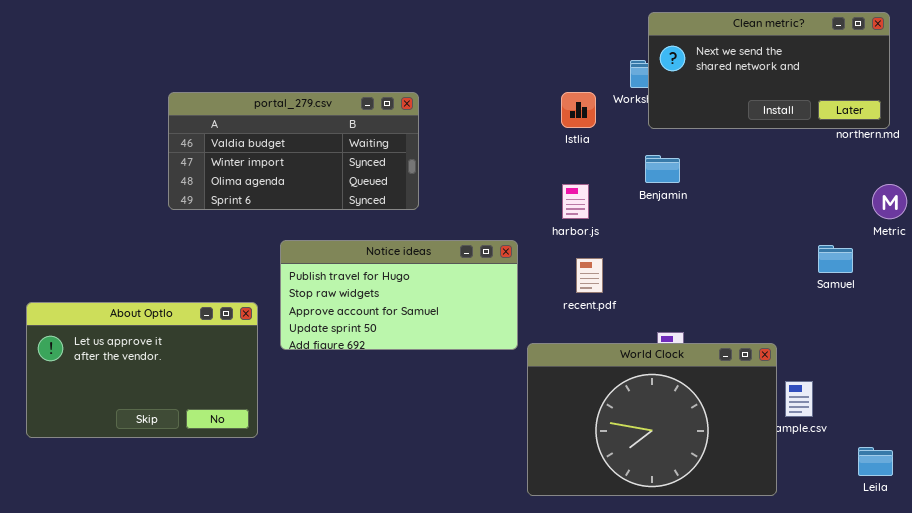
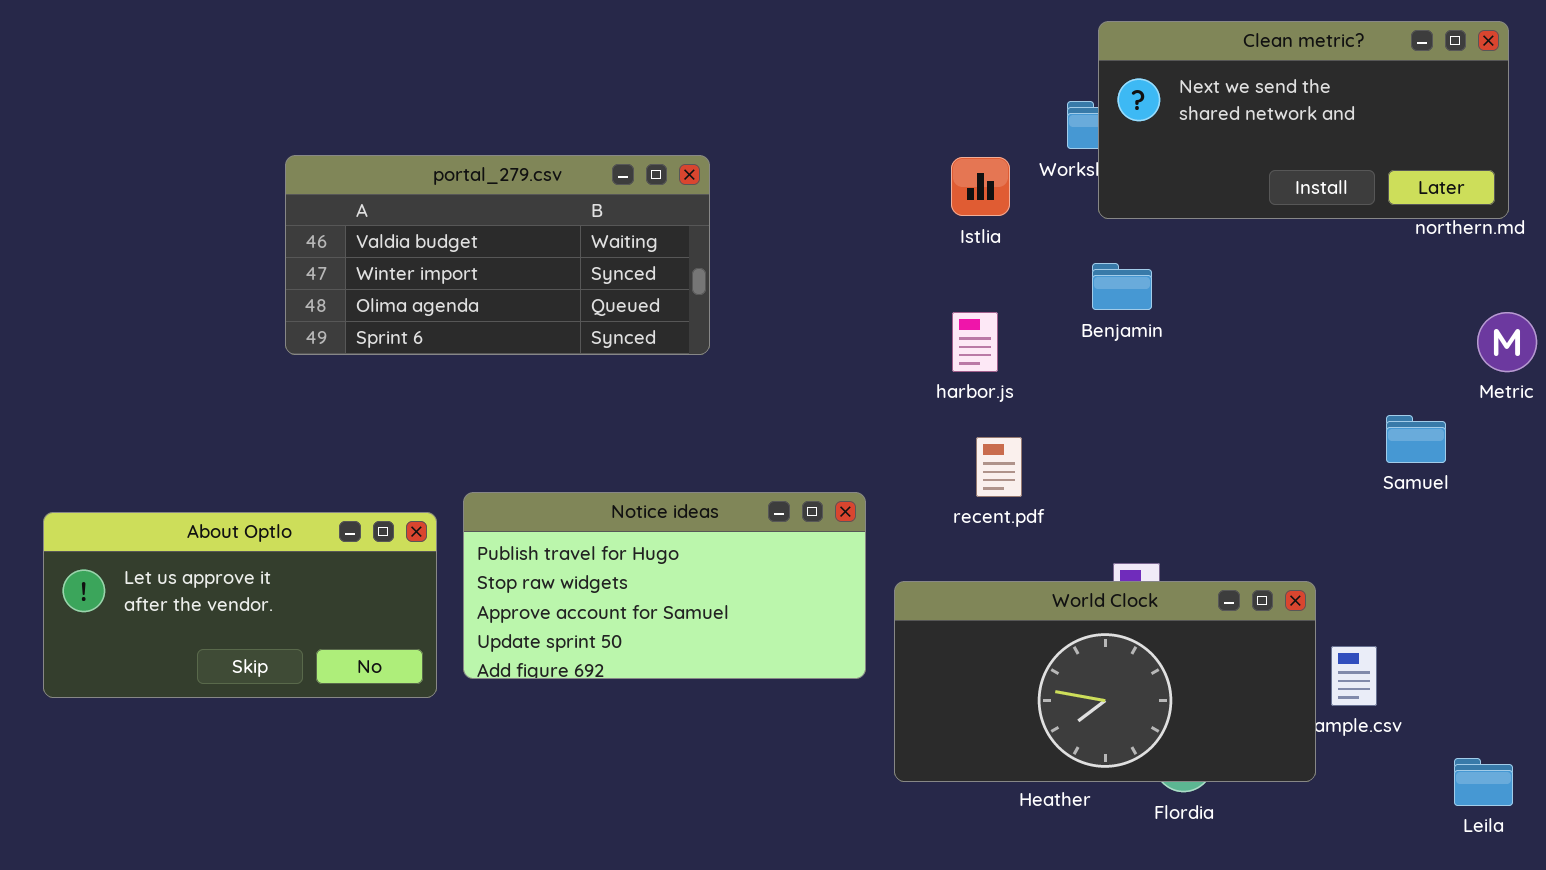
Notice ideas: [280,240,518,350] -> [463,492,866,679], moved
About Optlo: [26,302,258,438] -> [43,512,437,698], resized
World Clock: [527,343,777,496] -> [894,581,1316,782], resized

